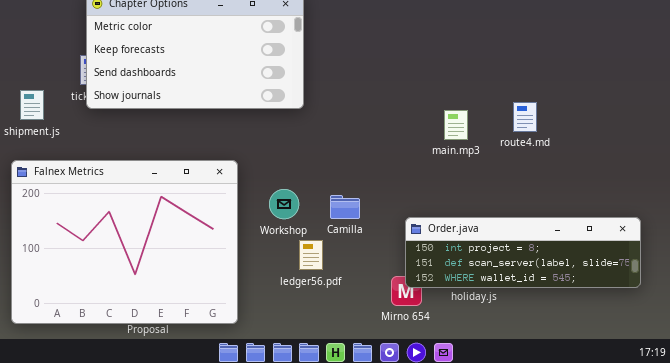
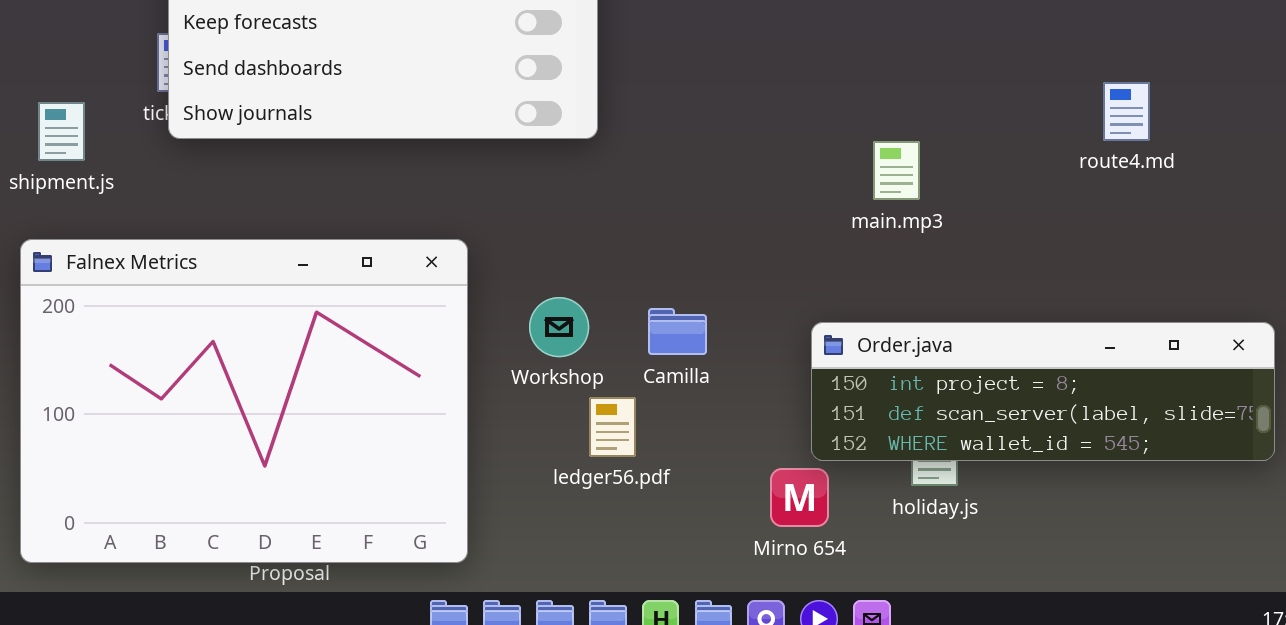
route4.md: [513,102,537,132] -> [1103,82,1150,141], moved
Order.java: [405,217,641,288] -> [811,322,1275,461], moved

